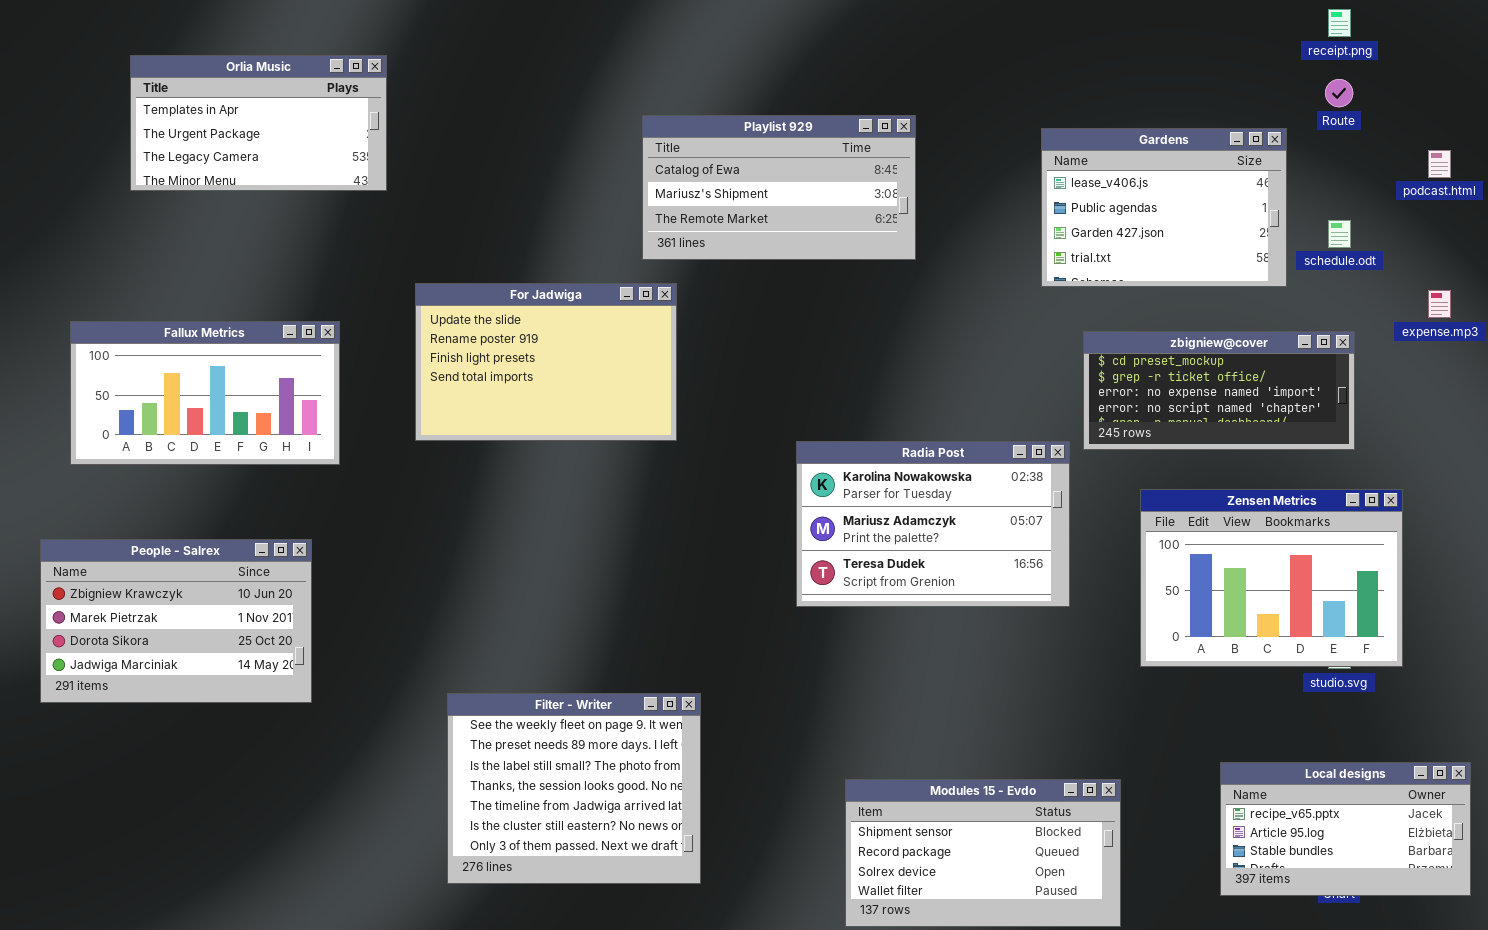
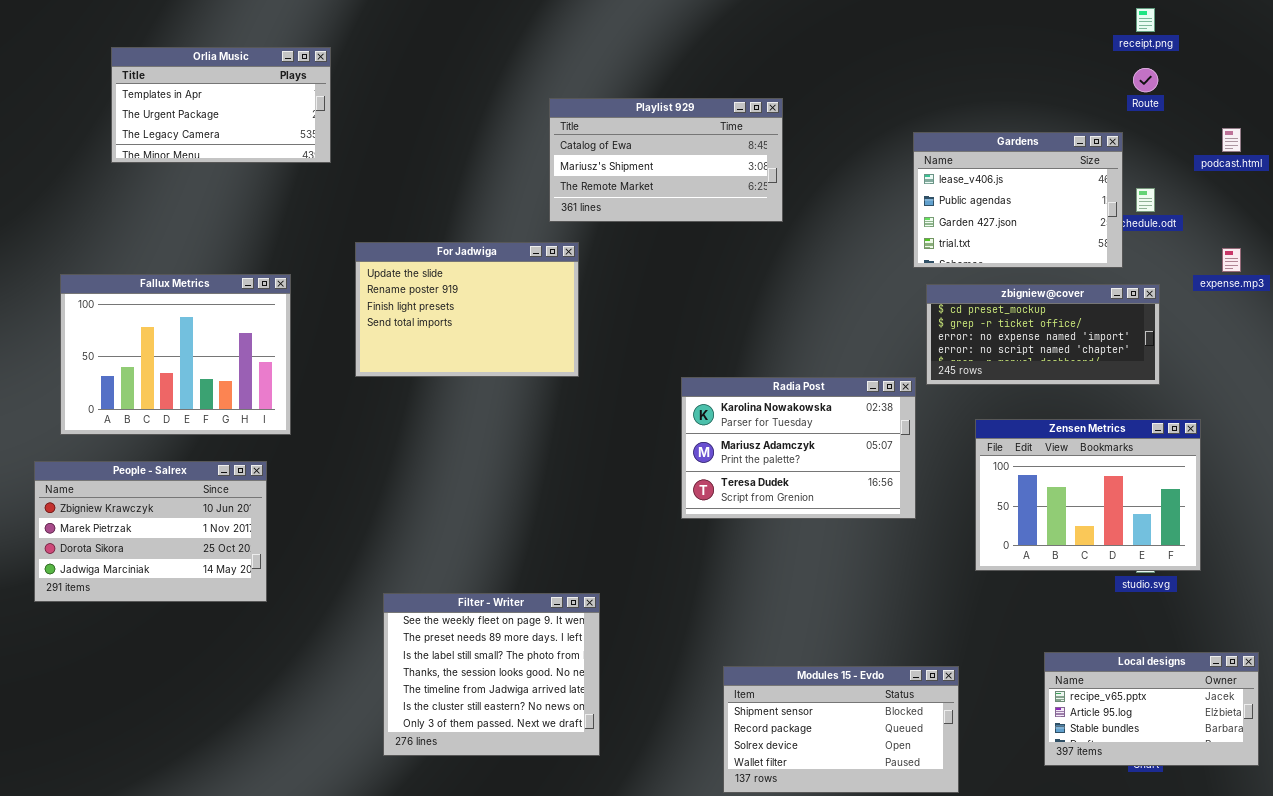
Gardens: [1041,128,1287,287] -> [913,132,1123,268], moved
Fallux Metrics: [70,321,340,465] -> [60,274,291,435], resized

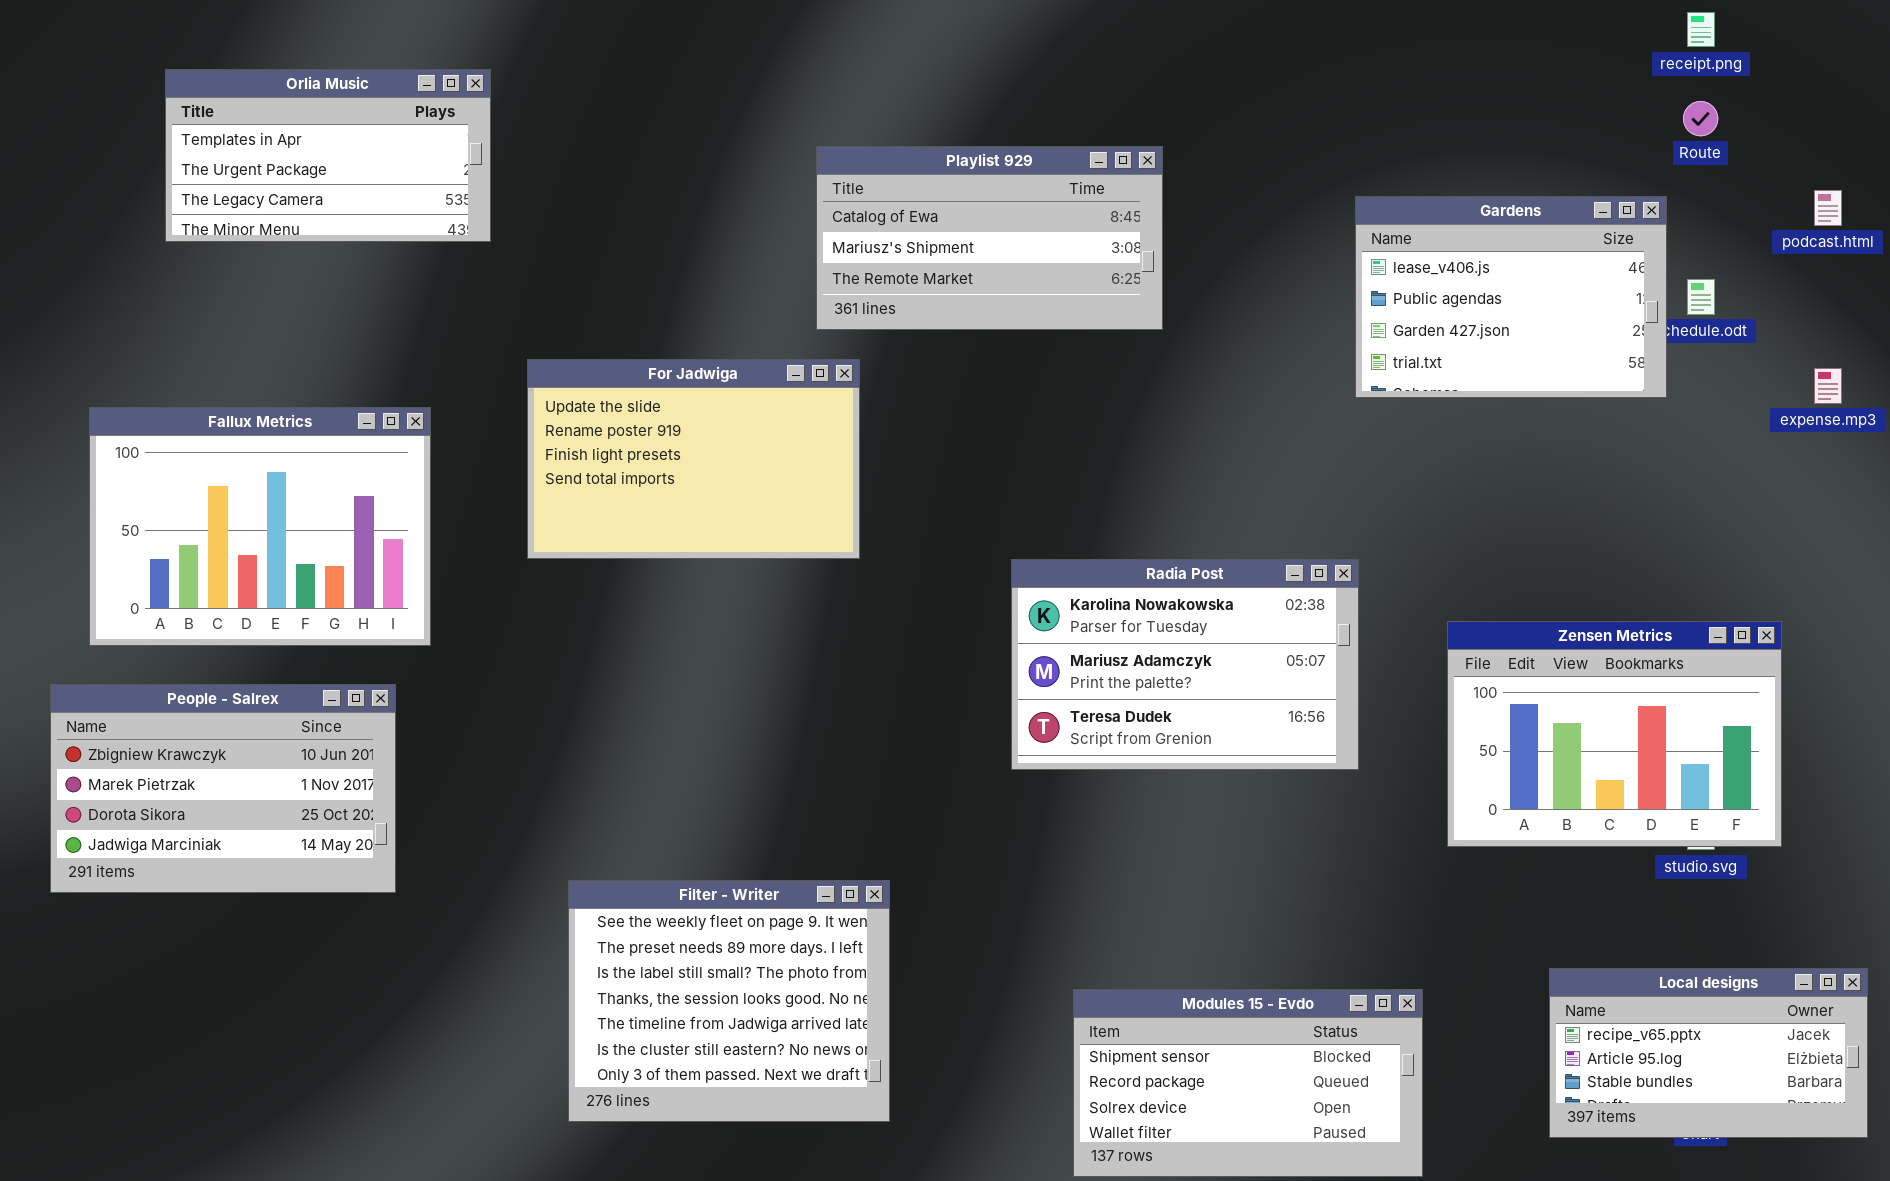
zbigniew@cover: [926,284,1160,385] -> none, closed

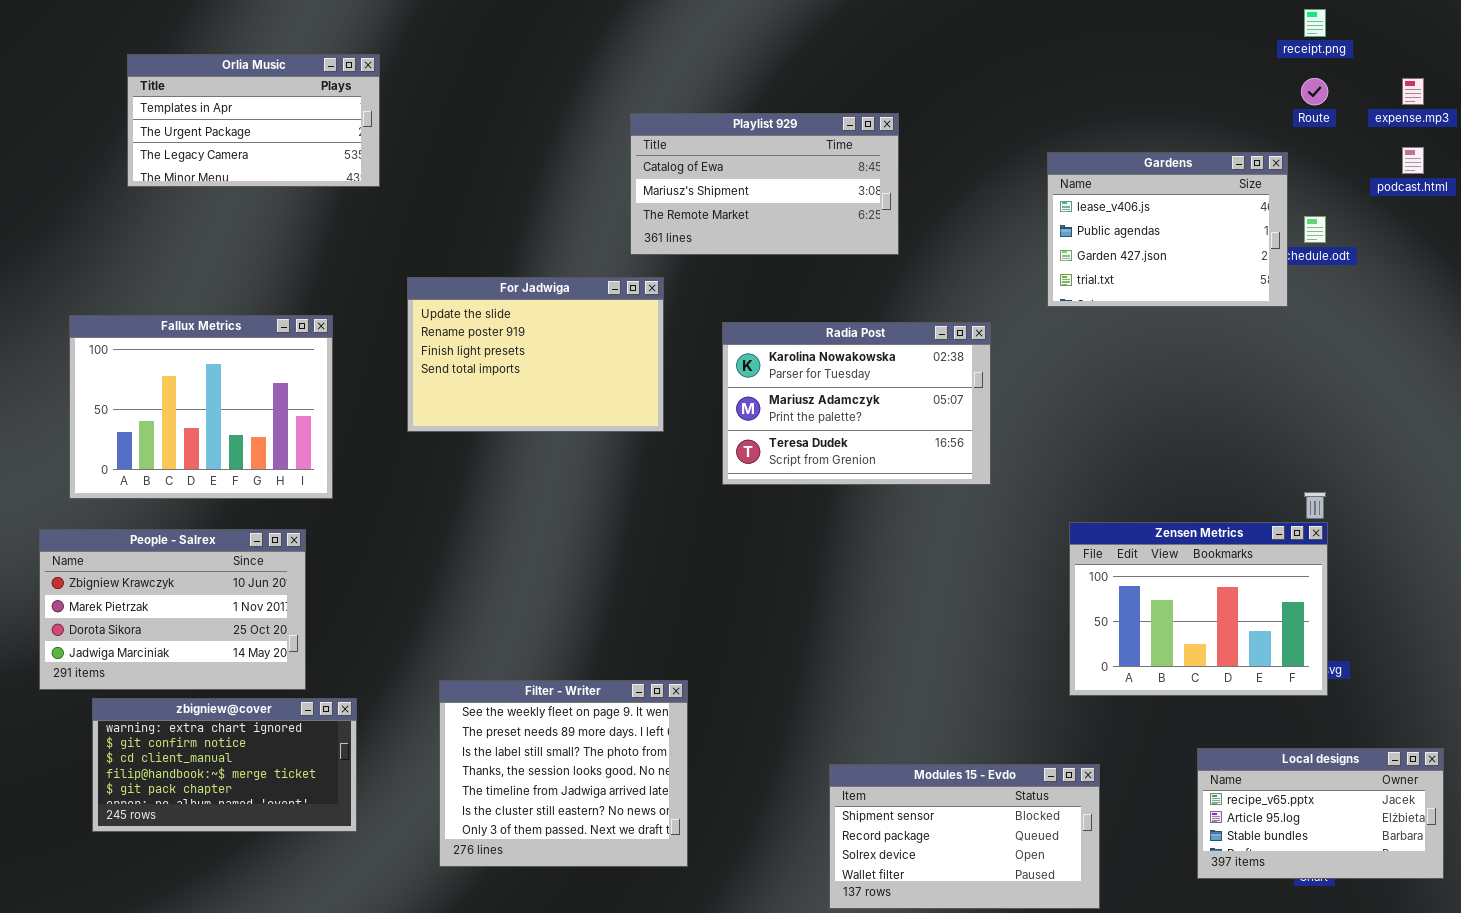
expense.mp3: [1814,368,1842,404] -> [1402,78,1424,105], moved
Radia Post: [1011,559,1359,770] -> [722,322,991,485], moved
Zensen Metrics: [1447,621,1782,847] -> [1069,522,1328,696], moved
zbigniew@cover: none -> [92,698,357,832], opened

